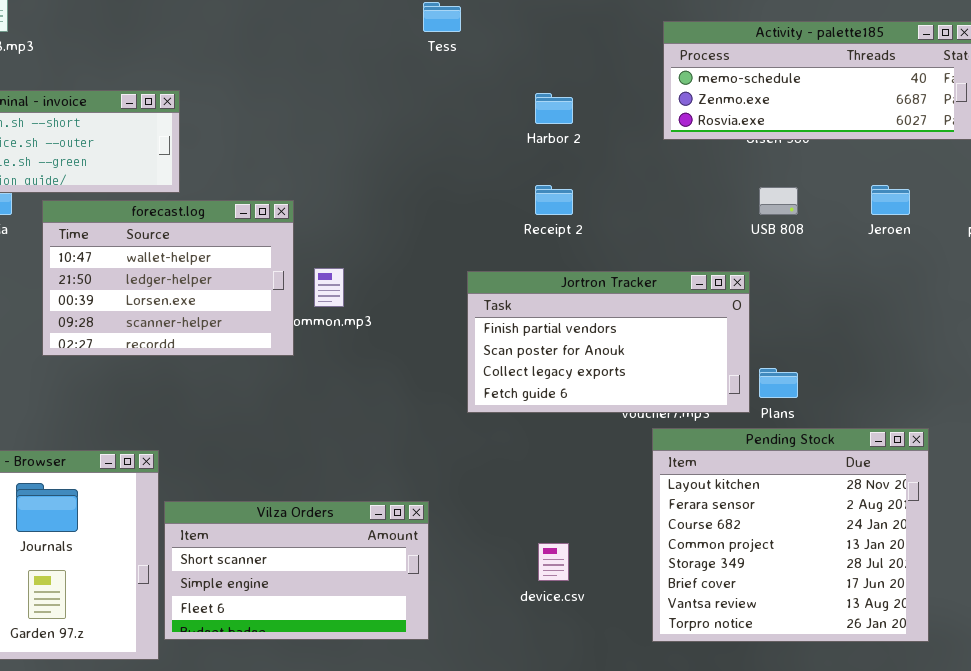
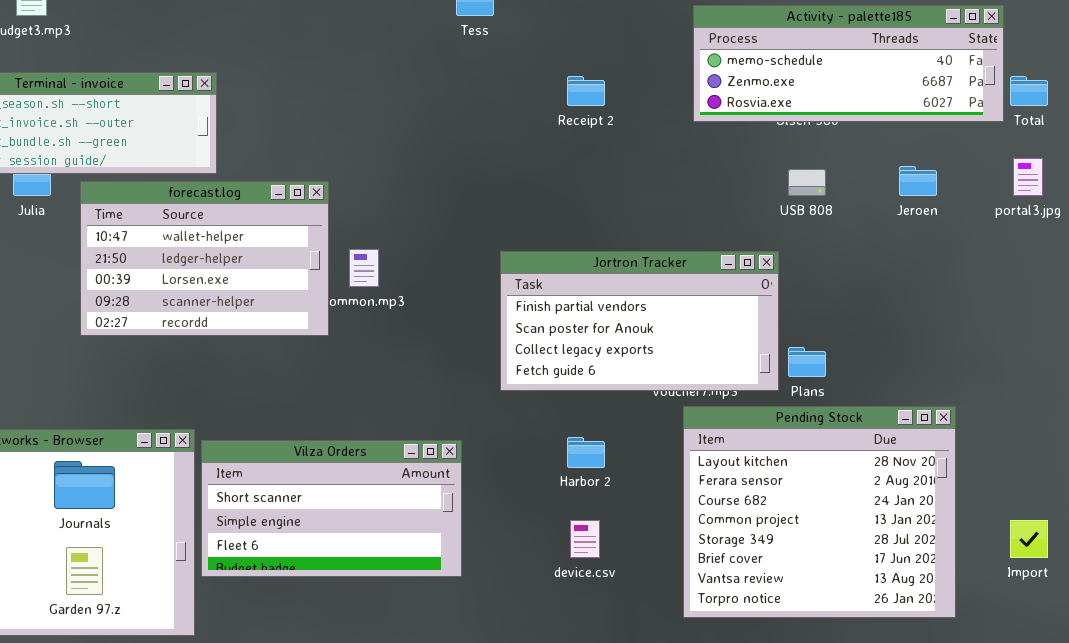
Harbor 2: [535,93,573,124] -> [567,437,605,468], moved
Receipt 2: [535,185,573,215] -> [567,76,605,106], moved
Vilza Orders: [164,501,429,640] -> [201,440,462,577], moved

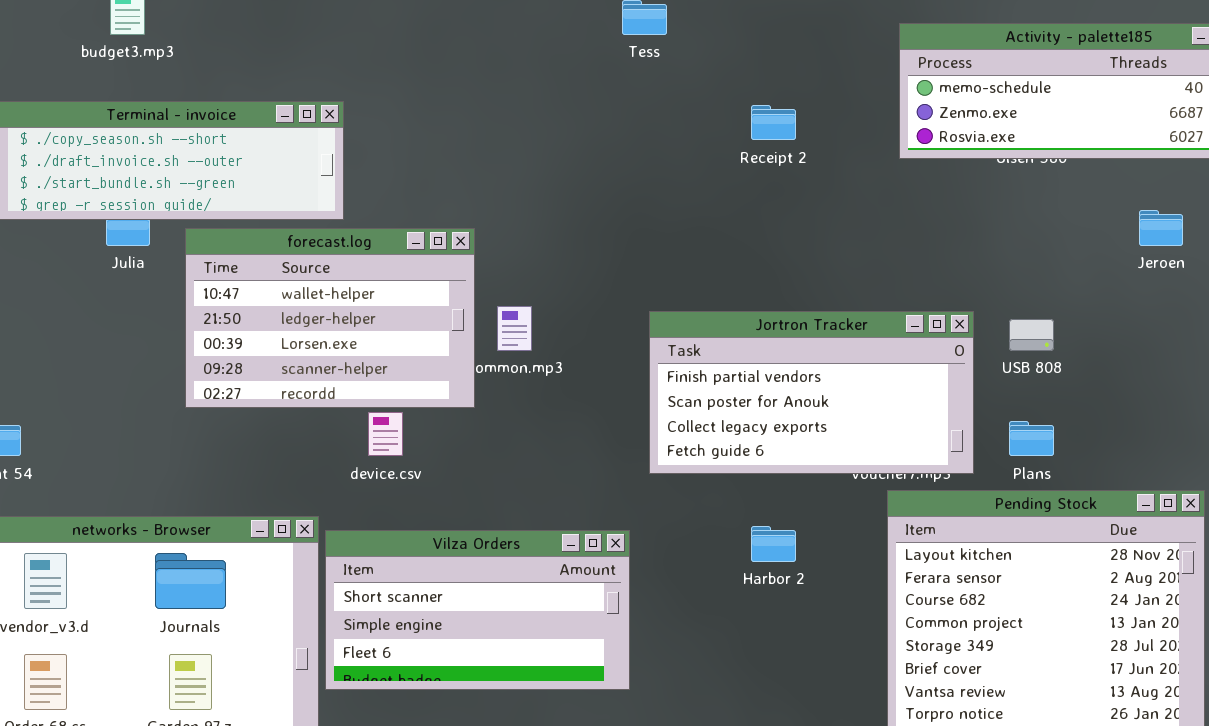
USB 808: [788,169,826,196] -> [1009,319,1054,351], moved
Jortron Tracker: [500,251,779,391] -> [649,311,974,474], moved
device.csv: [570,520,600,558] -> [368,412,403,456], moved

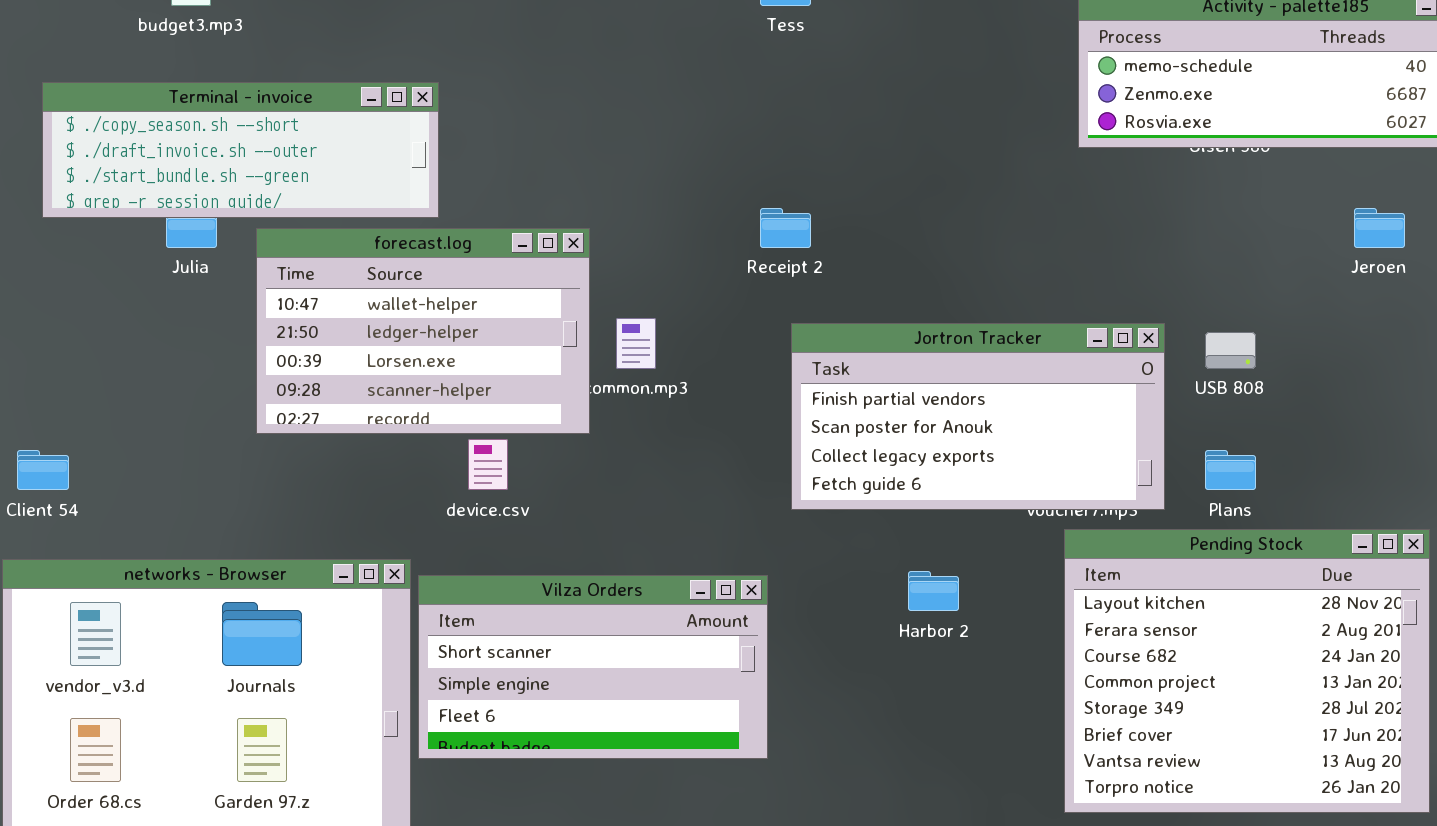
Receipt 2: [751,105,796,140] -> [760,208,811,248], moved

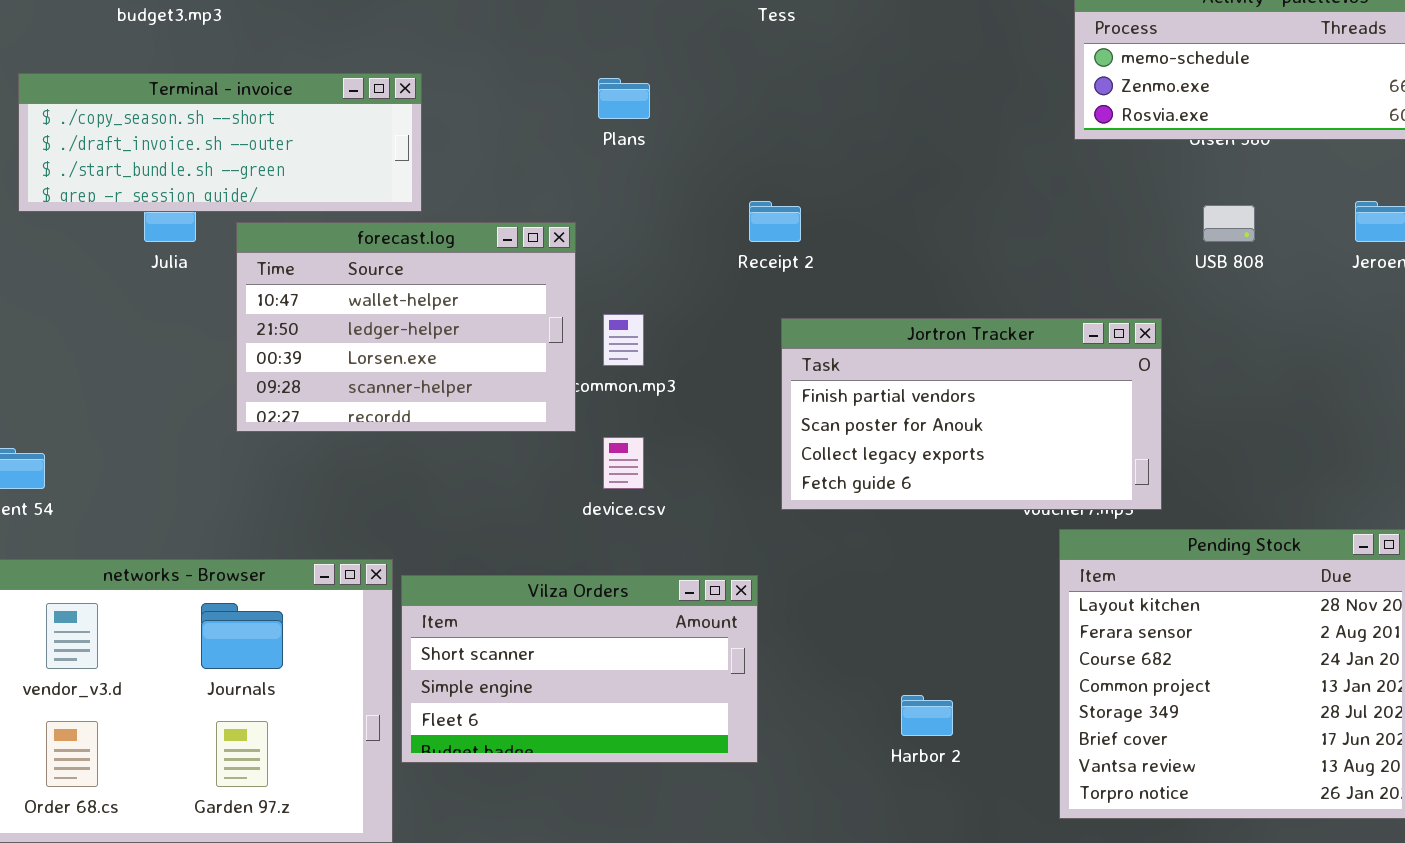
USB 808: [1205,332,1256,369] -> [1203,205,1255,242], moved
device.csv: [468,439,508,490] -> [603,437,644,489], moved
Plans: [1205,450,1256,490] -> [598,78,650,119], moved
Harbor 2: [908,571,959,611] -> [901,695,953,736], moved

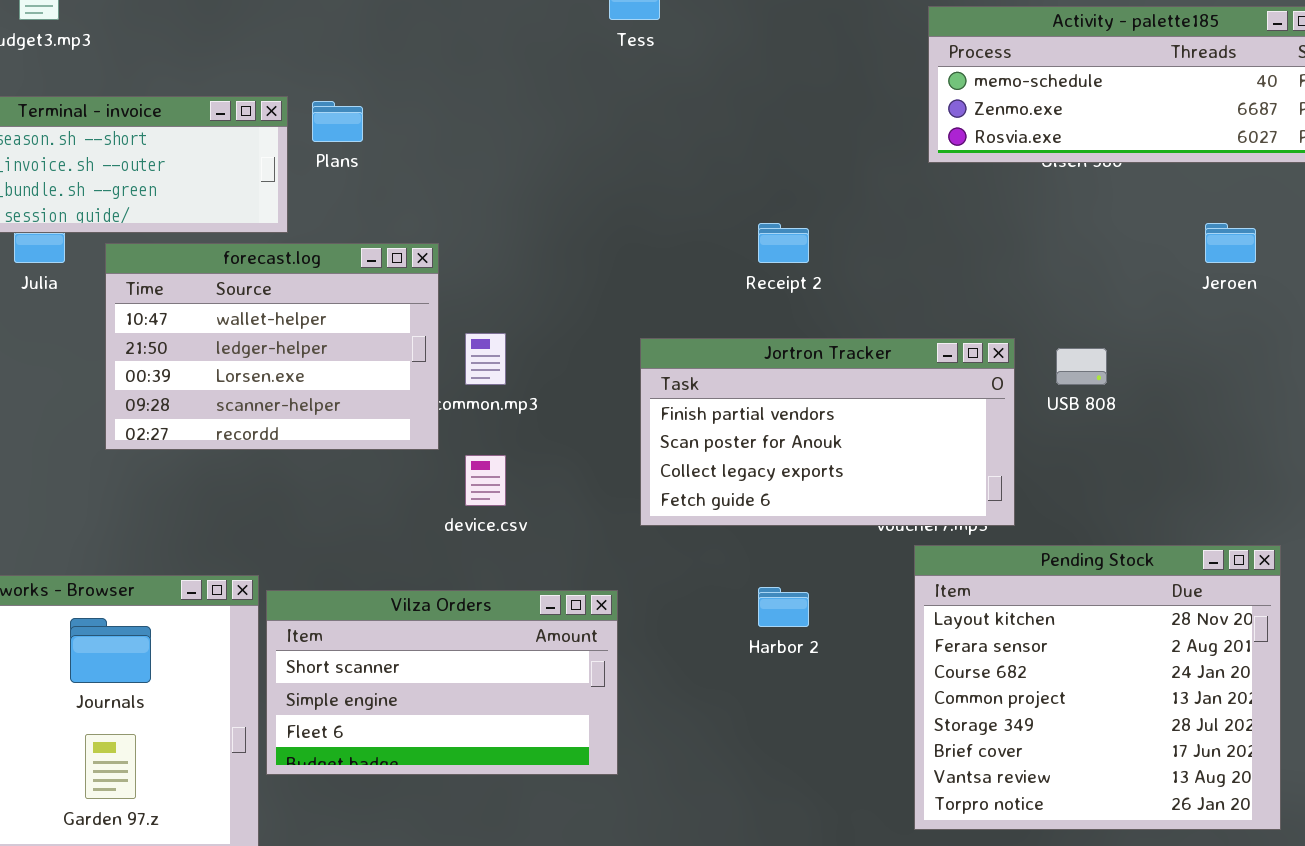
Plans: [598,78,650,119] -> [312,101,363,142], moved
Receipt 2: [749,201,801,242] -> [758,223,809,263], moved
USB 808: [1203,205,1255,242] -> [1056,348,1107,385], moved
Harbor 2: [901,695,953,736] -> [758,587,809,627], moved

